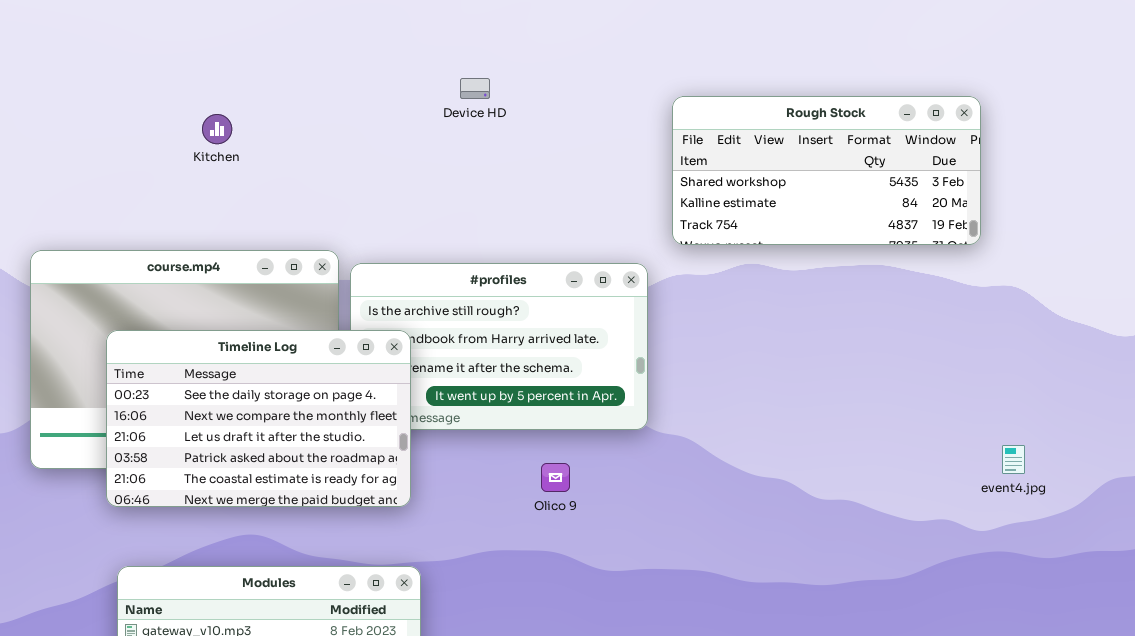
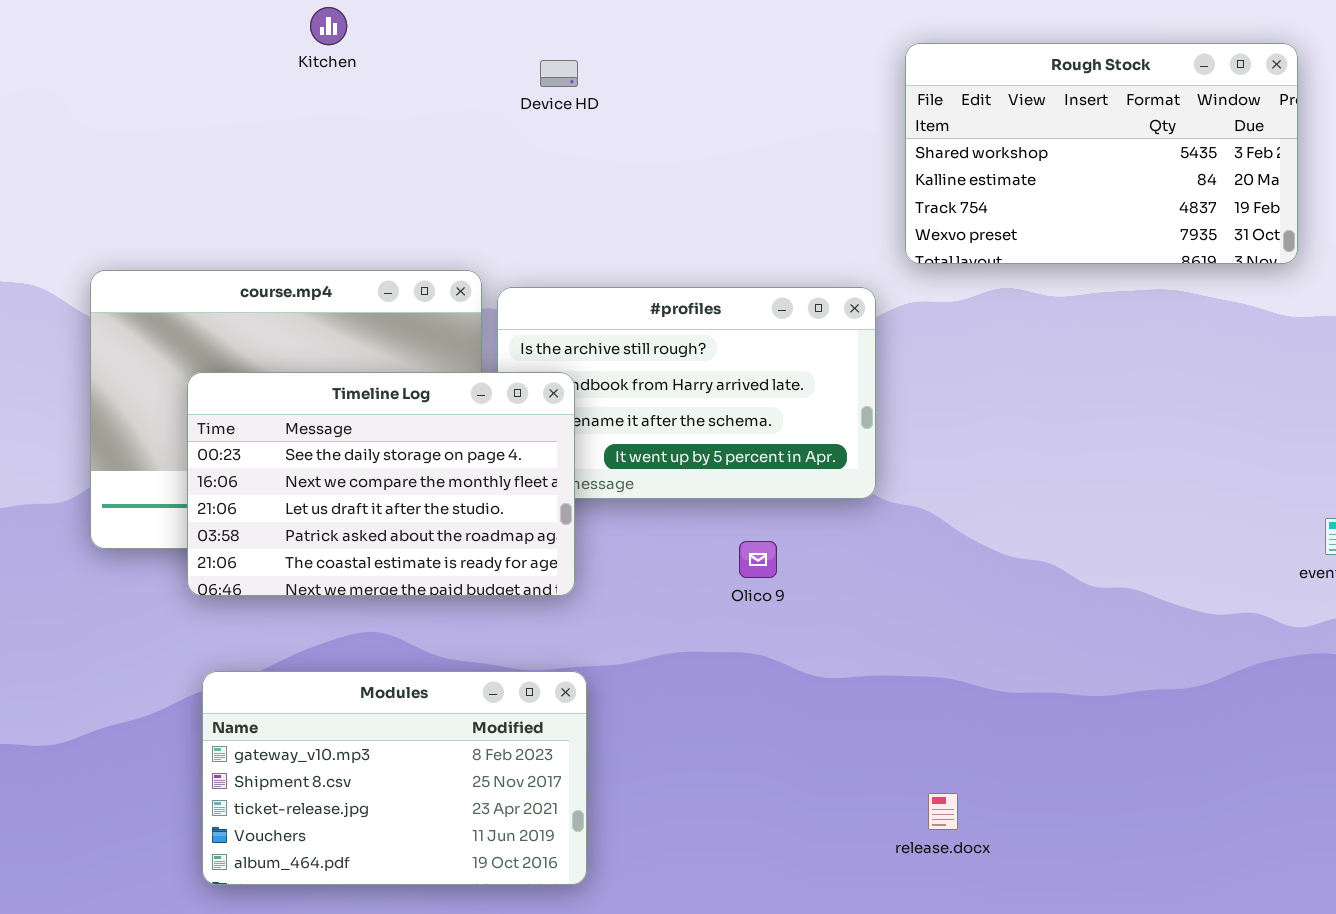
Device HD: [460,78,490,99] -> [540,60,578,87], moved
Rough Stock: [672,96,981,245] -> [905,43,1298,264], resized
Kitchen: [202,114,232,144] -> [310,7,347,45], moved

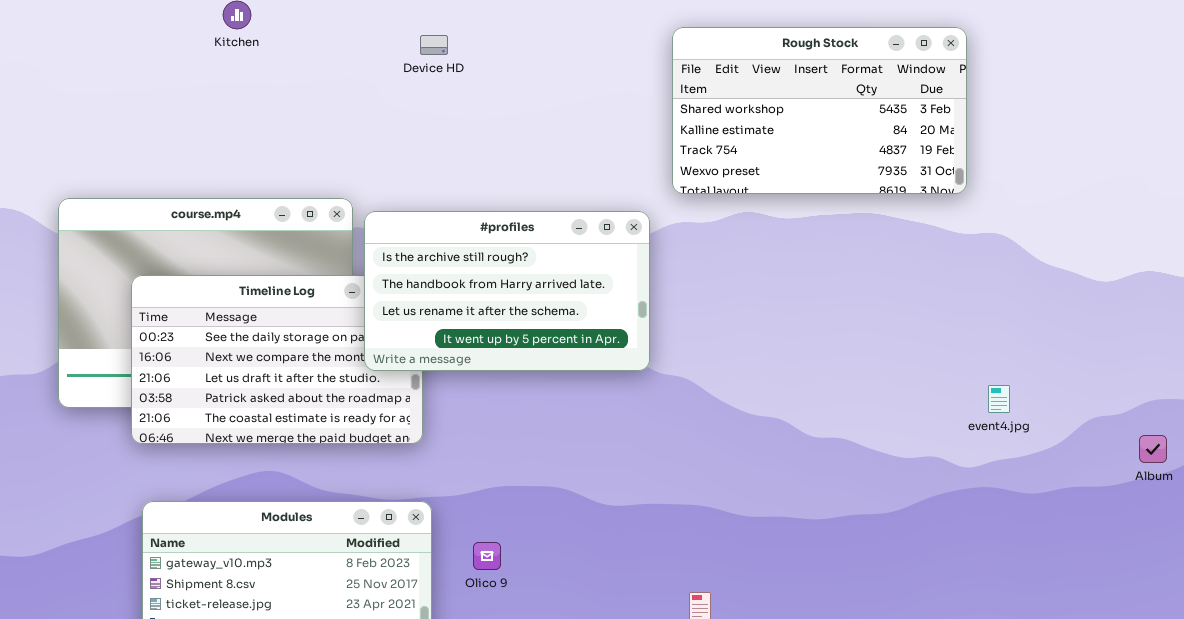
Device HD: [540,60,578,87] -> [420,35,448,55], moved
#profiles: [497,287,876,499] -> [364,211,650,371], raised
Olico 9: [739,541,777,578] -> [473,542,501,570], moved

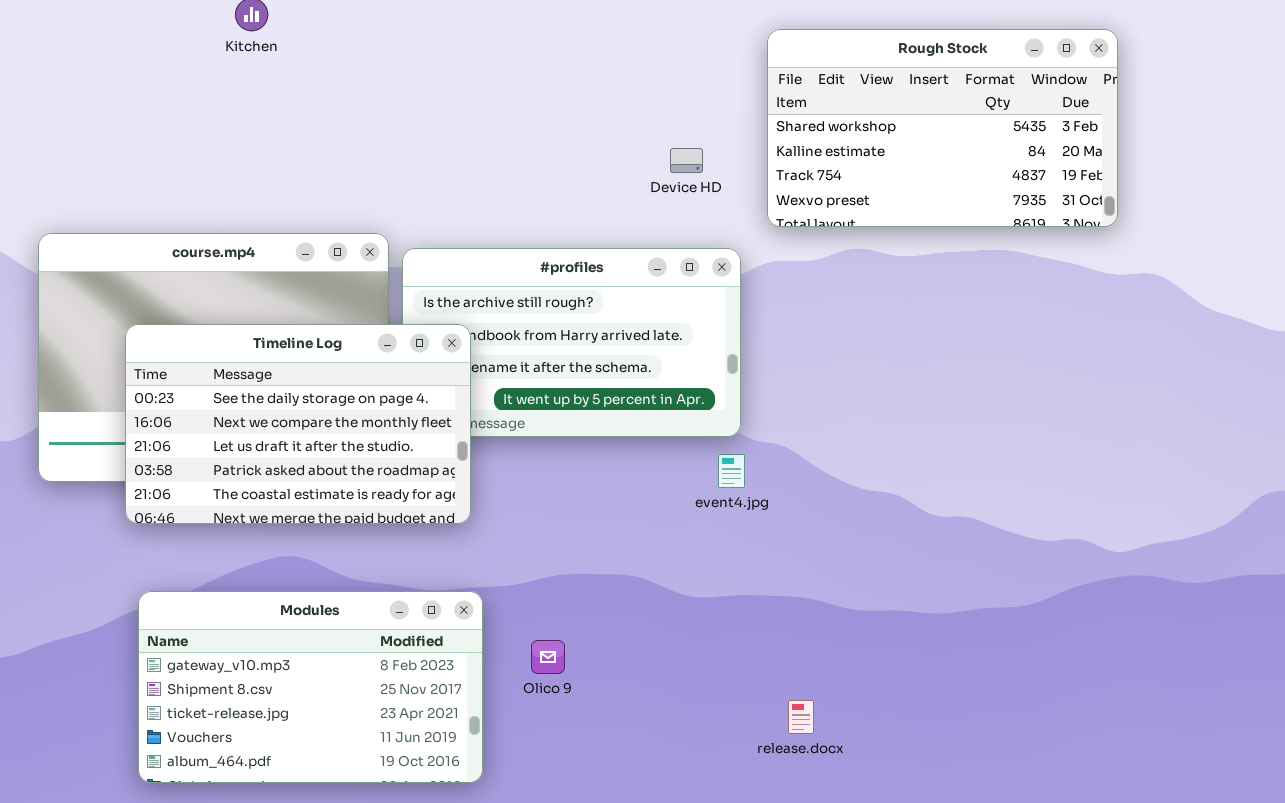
Device HD: [420,35,448,55] -> [670,148,703,173], moved
Timeline Log: [131,275,423,444] -> [125,324,471,524], raised
event4.jpg: [988,385,1010,413] -> [718,454,745,488], moved

